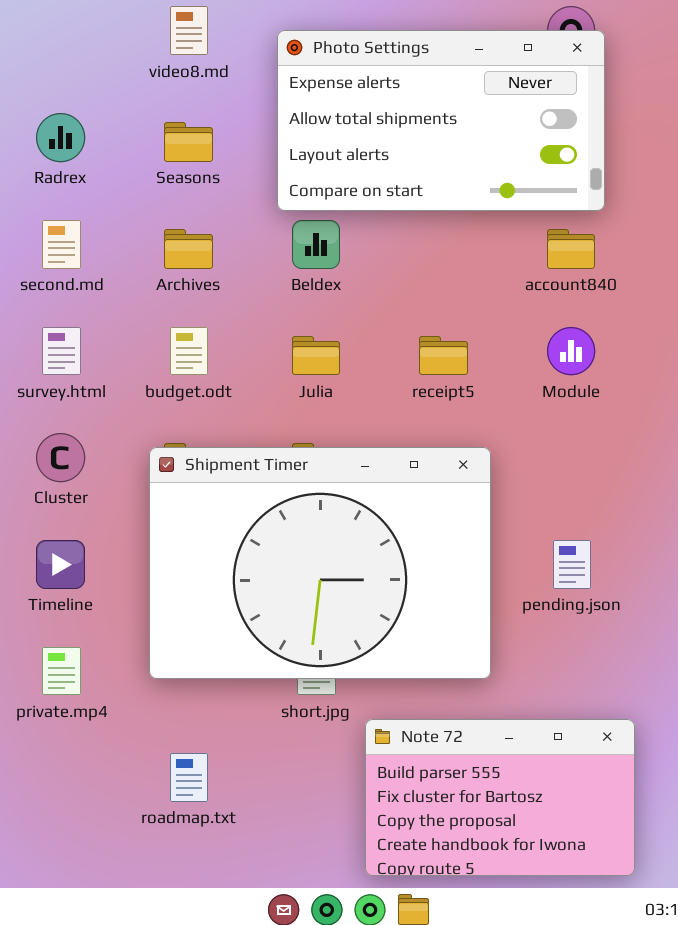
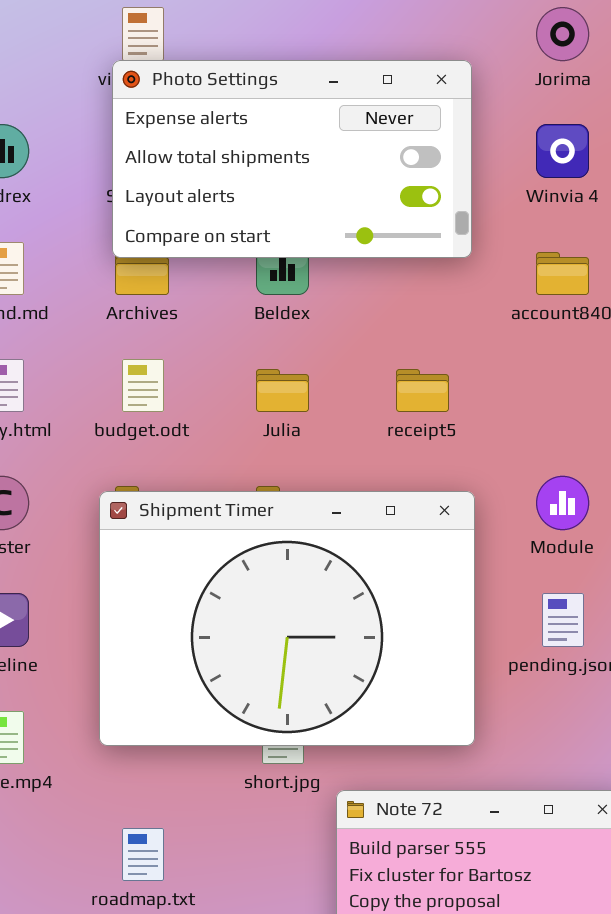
Photo Settings: [277,30,605,211] -> [112,60,472,258], moved
Module: [547,327,595,375] -> [536,476,589,530], moved

